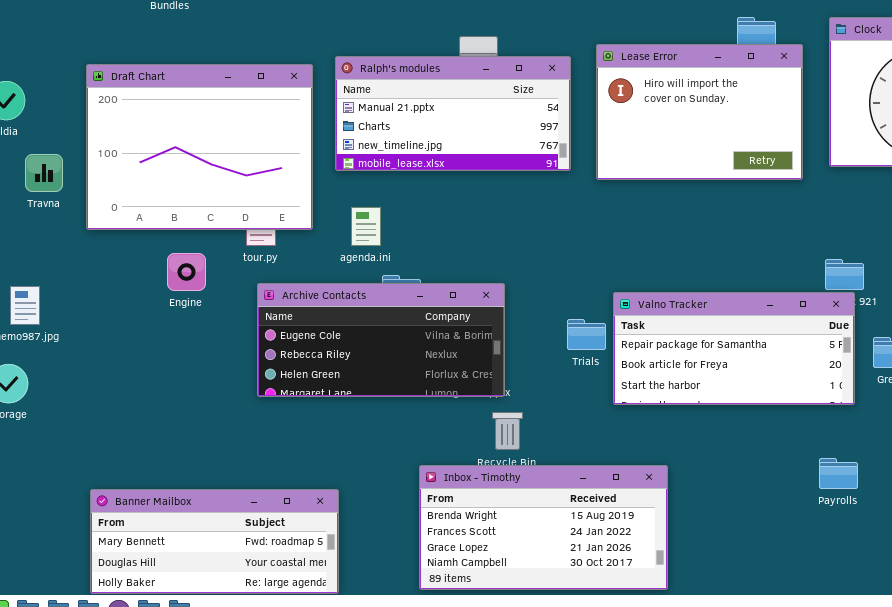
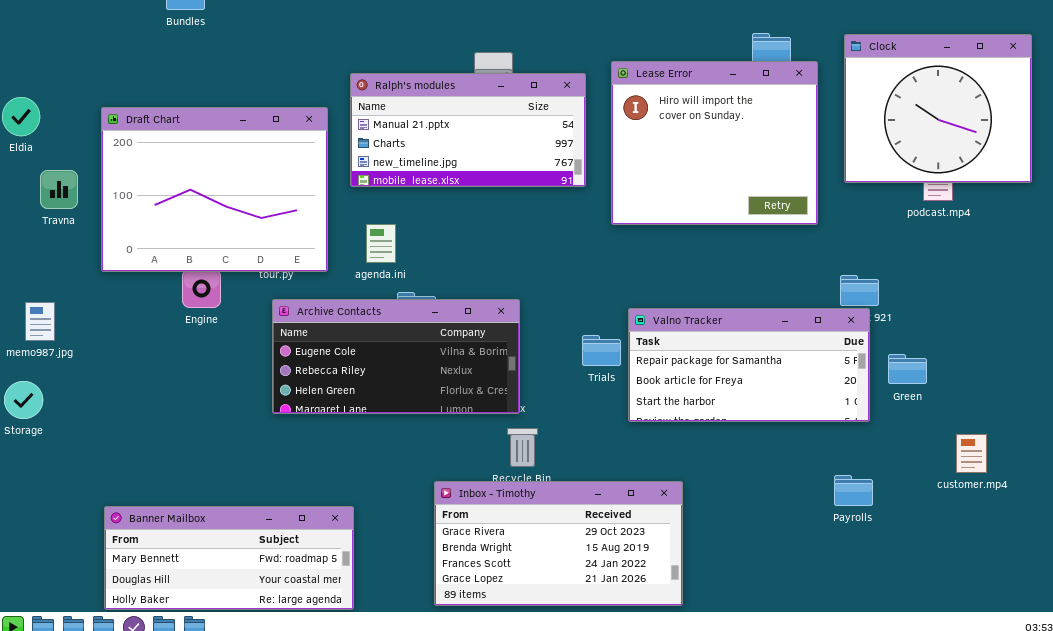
Lease Error: [596,44,803,180] -> [611,61,818,225], resized
Draft Chart: [86,64,313,230] -> [101,107,328,272], moved
Inbox - Timothy: [419,465,668,590] -> [434,481,683,606], scrolled up 1 row

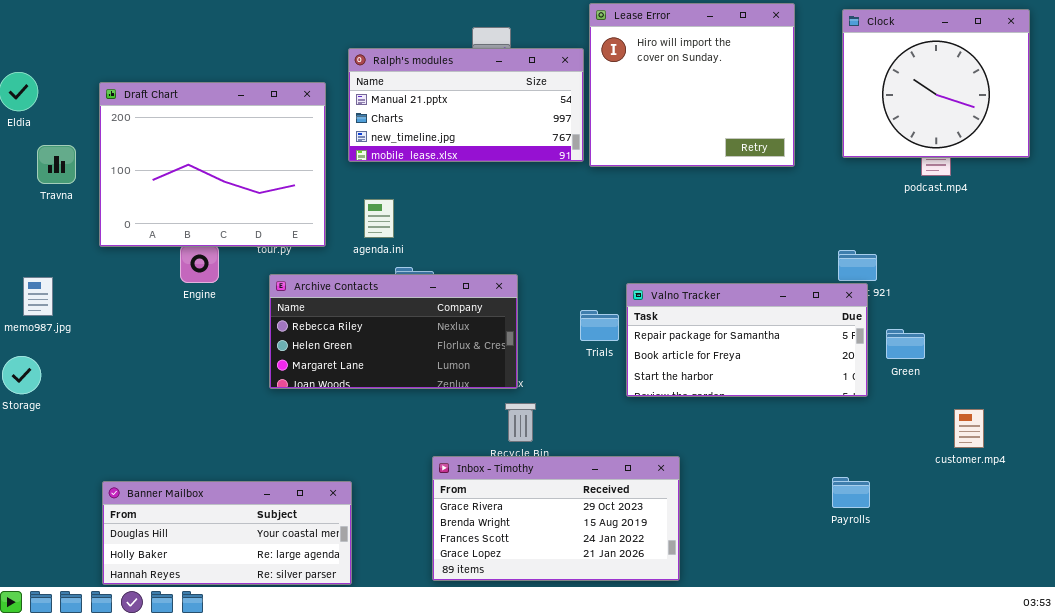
Lease Error: [611,61,818,225] -> [589,3,795,167], moved
Archive Contacts: [272,299,520,414] -> [269,274,518,389], scrolled down 1 row
Payrolls: [834,475,873,506] -> [832,477,870,508], moved
Banner Mailbox: [104,506,354,610] -> [102,481,352,585], scrolled down 1 row

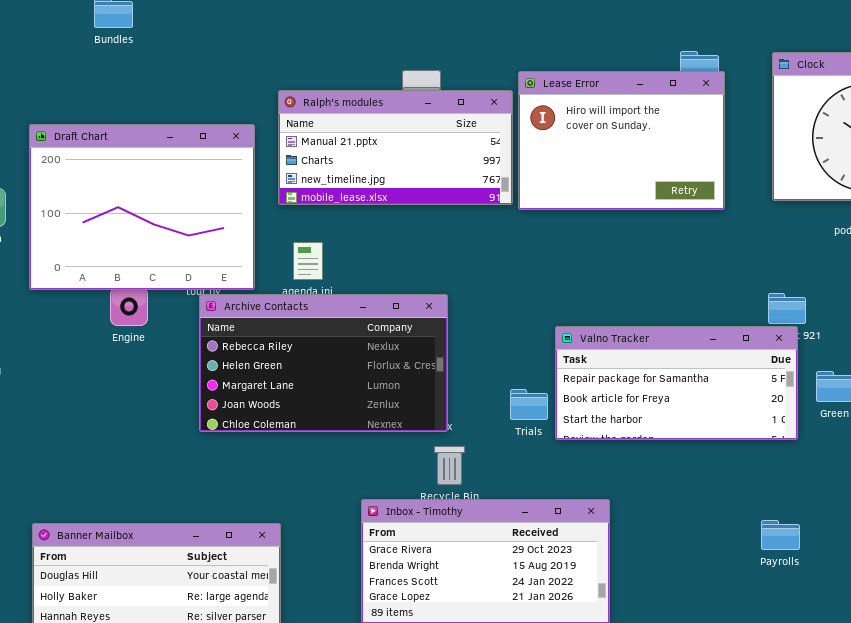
Lease Error: [589,3,795,167] -> [518,71,725,210], resized
Archive Contacts: [269,274,518,389] -> [199,294,448,432], resized
Trials: [580,310,619,341] -> [510,389,548,420], moved

